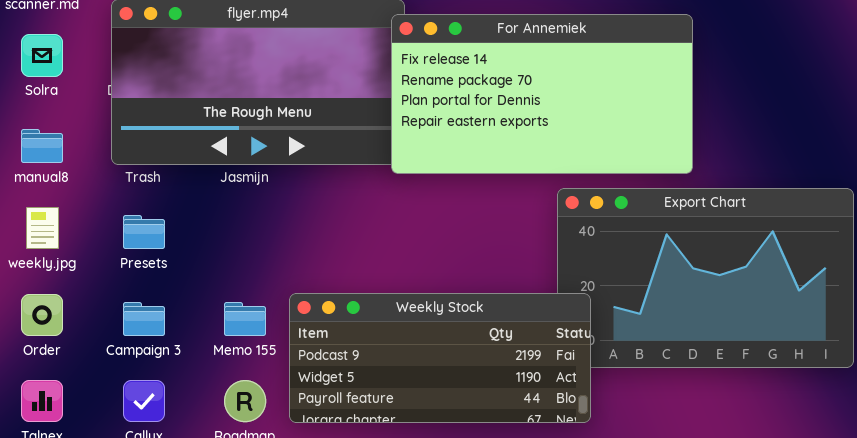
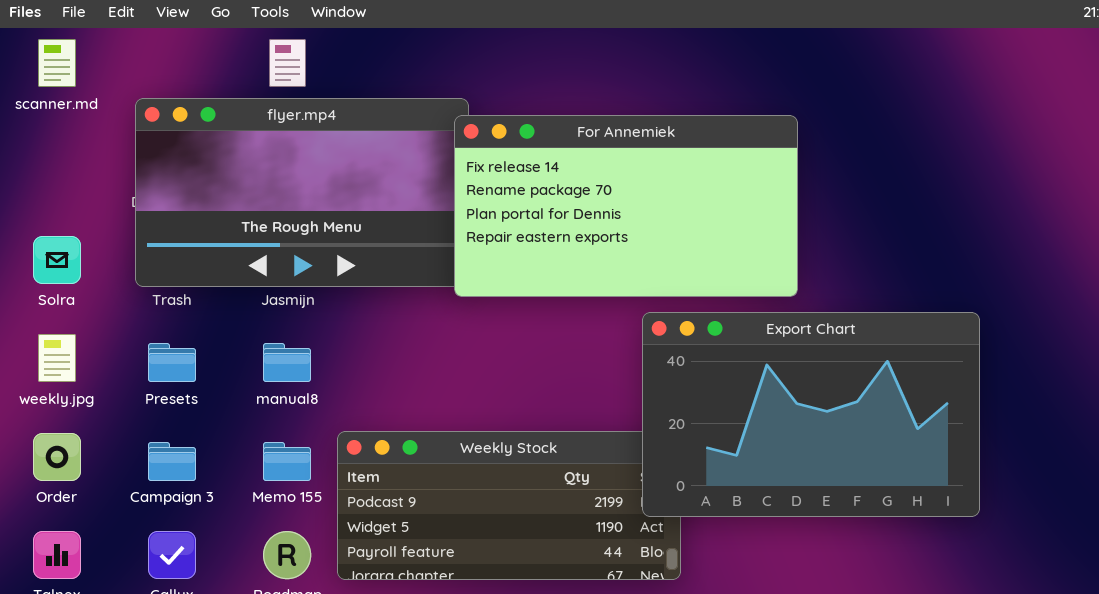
Solra: [21,34,63,77] -> [33,236,81,284], moved
manual8: [21,129,63,163] -> [263,343,311,382], moved
Export Chart: [557,188,854,368] -> [642,312,980,517], raised

